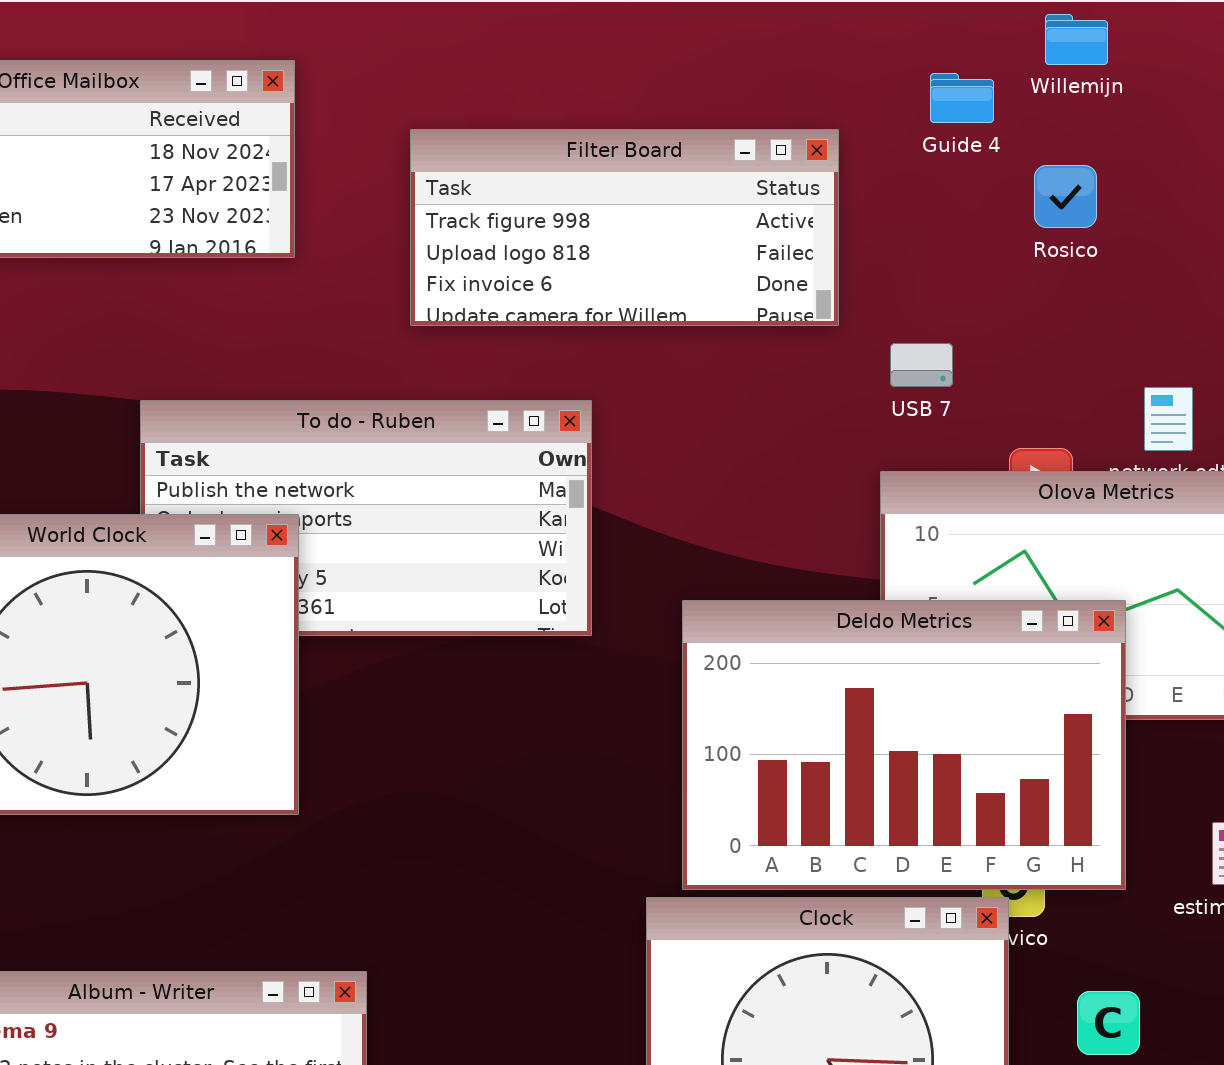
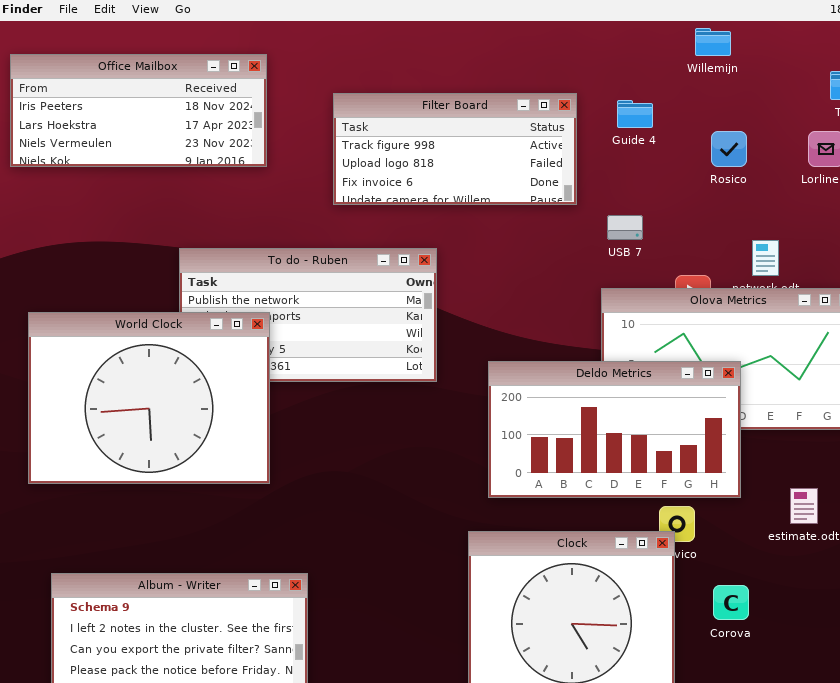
Guide 4: [930,73,994,123] -> [617,100,653,128], moved
Rosico: [1034,165,1097,228] -> [711,131,747,167], moved
Deldo Metrics: [682,600,1126,890] -> [488,361,741,498], resized

